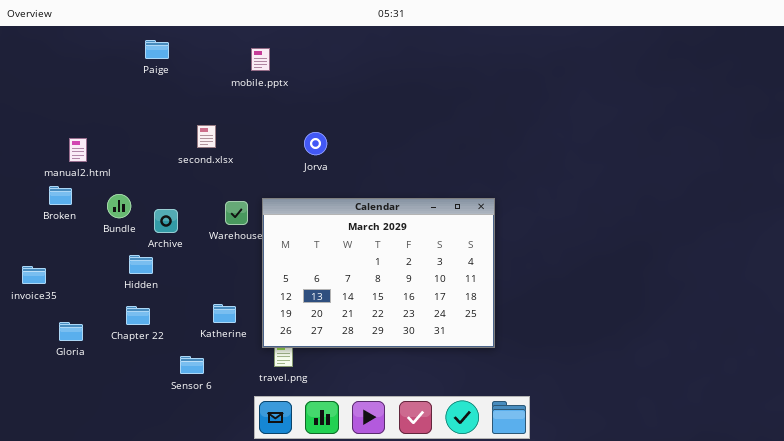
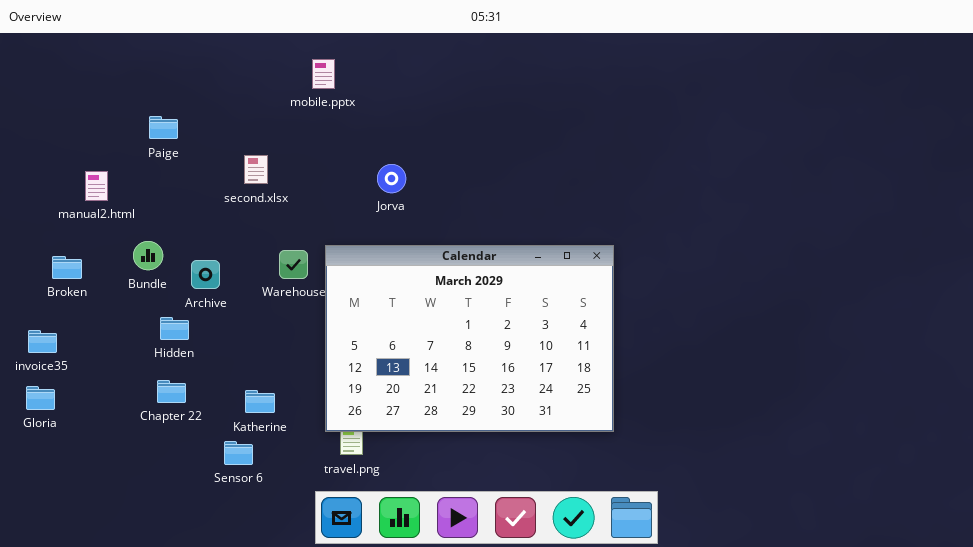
Paige: [145,40,169,59] -> [149,116,178,139], moved
Broken: [49,186,72,205] -> [52,256,82,279], moved
Katherine: [213,304,236,323] -> [245,390,275,413], moved
Gloria: [59,322,83,341] -> [26,386,55,410], moved

